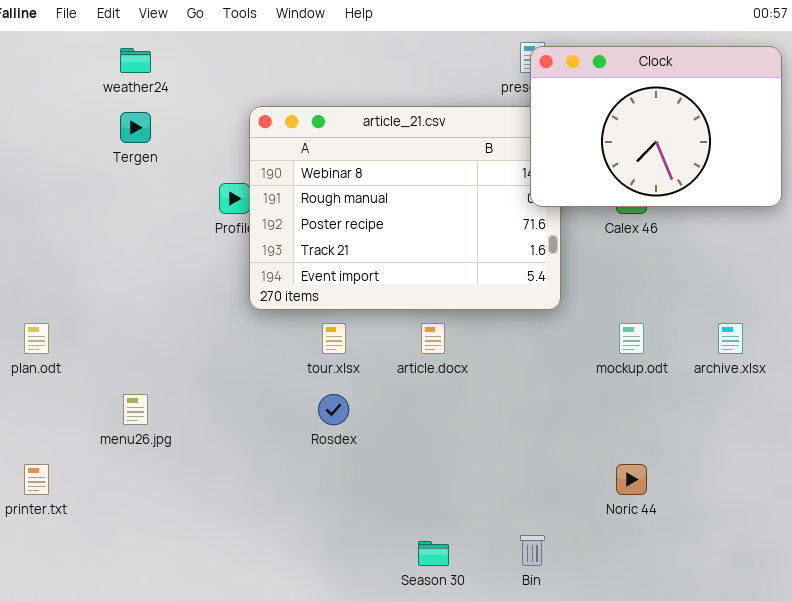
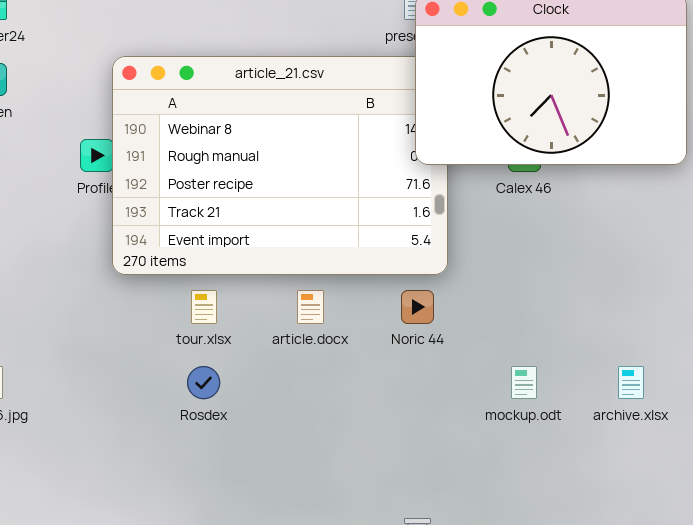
mockup.odt: [619,323,644,354] -> [511,366,537,399], moved
archive.xlsx: [718,323,743,354] -> [618,366,644,399], moved
Noric 44: [616,464,647,495] -> [401,290,434,324], moved

